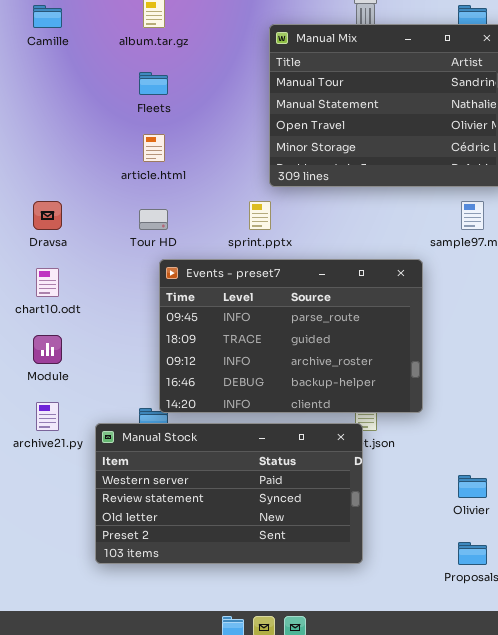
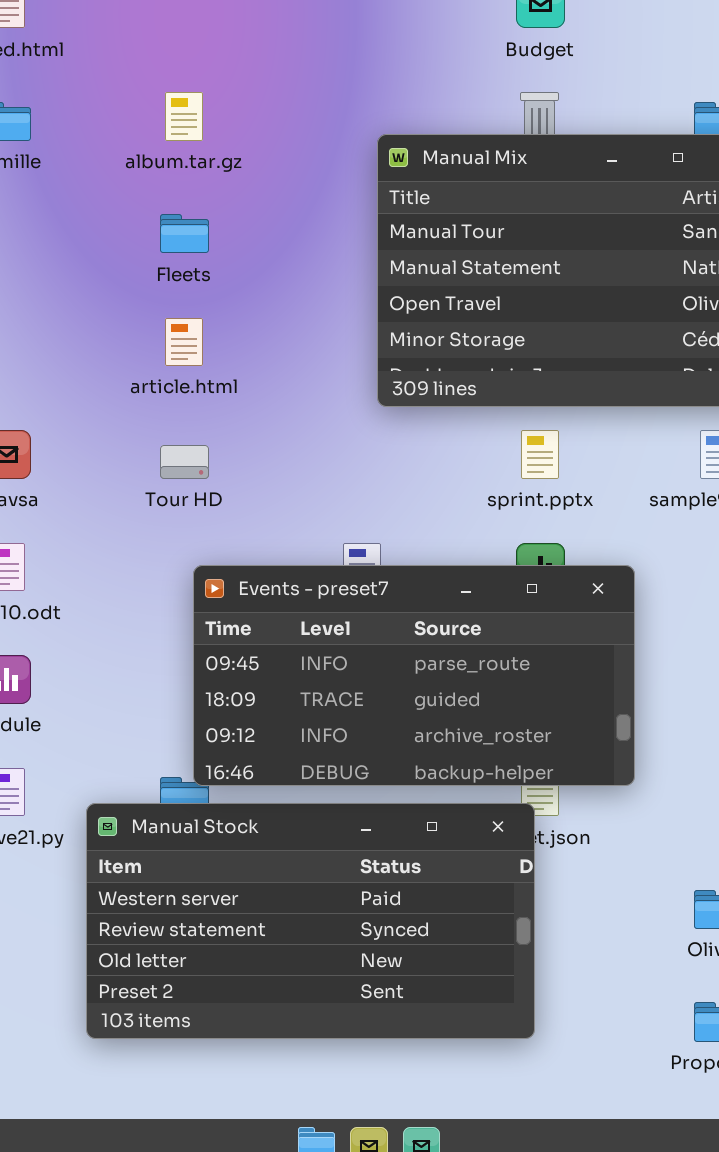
sprint.pptx: [249,201,271,230] -> [521,430,559,479], moved
Events - preset7: [159,259,423,413] -> [193,565,635,786], resized

